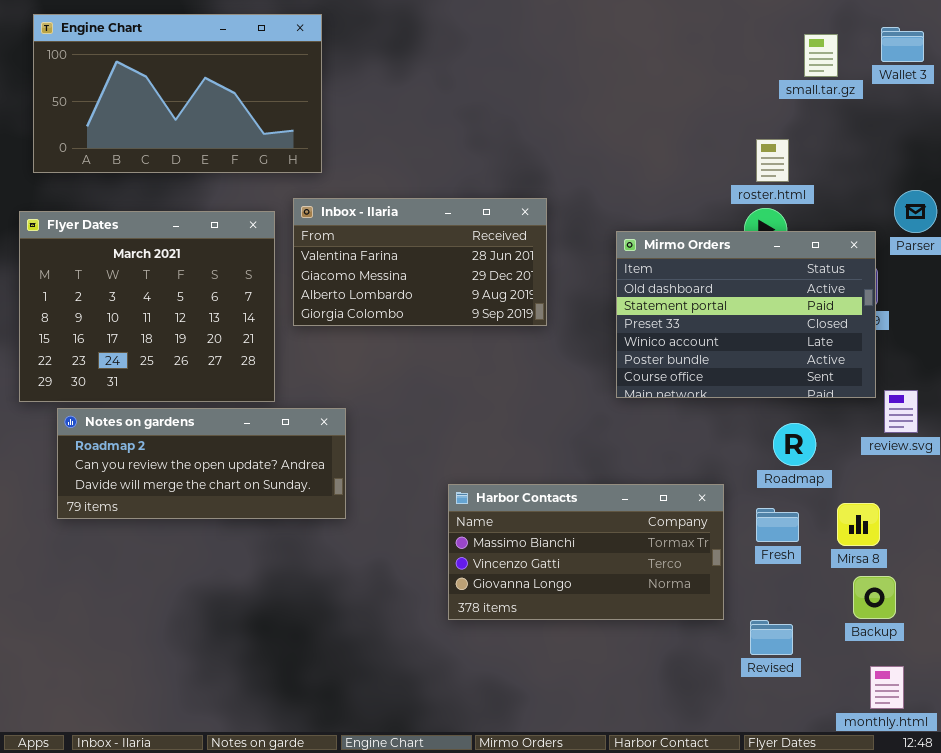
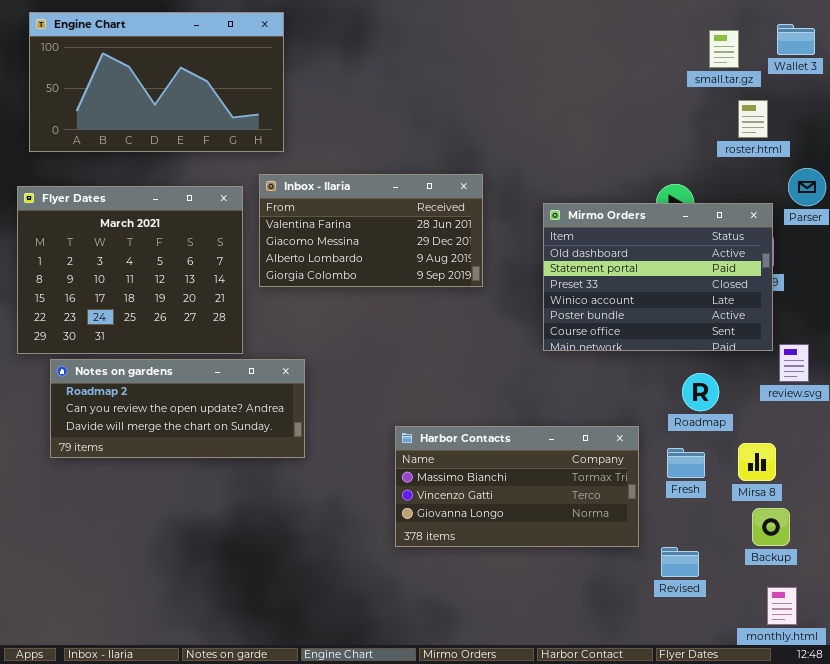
roster.html: [756,139,789,182] -> [738,100,768,138], moved

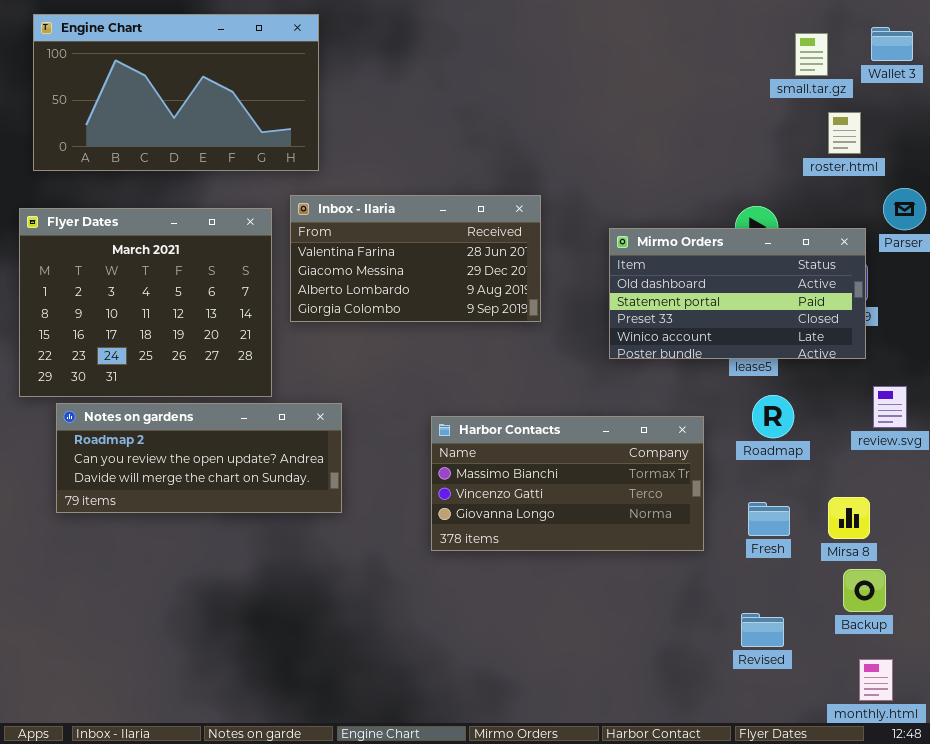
Mirmo Orders: [543,203,773,351] -> [609,228,866,359], resized
Roadmap: [682,373,719,411] -> [752,395,794,438], moved
Harbor Contacts: [395,426,639,547] -> [431,416,704,551], moved

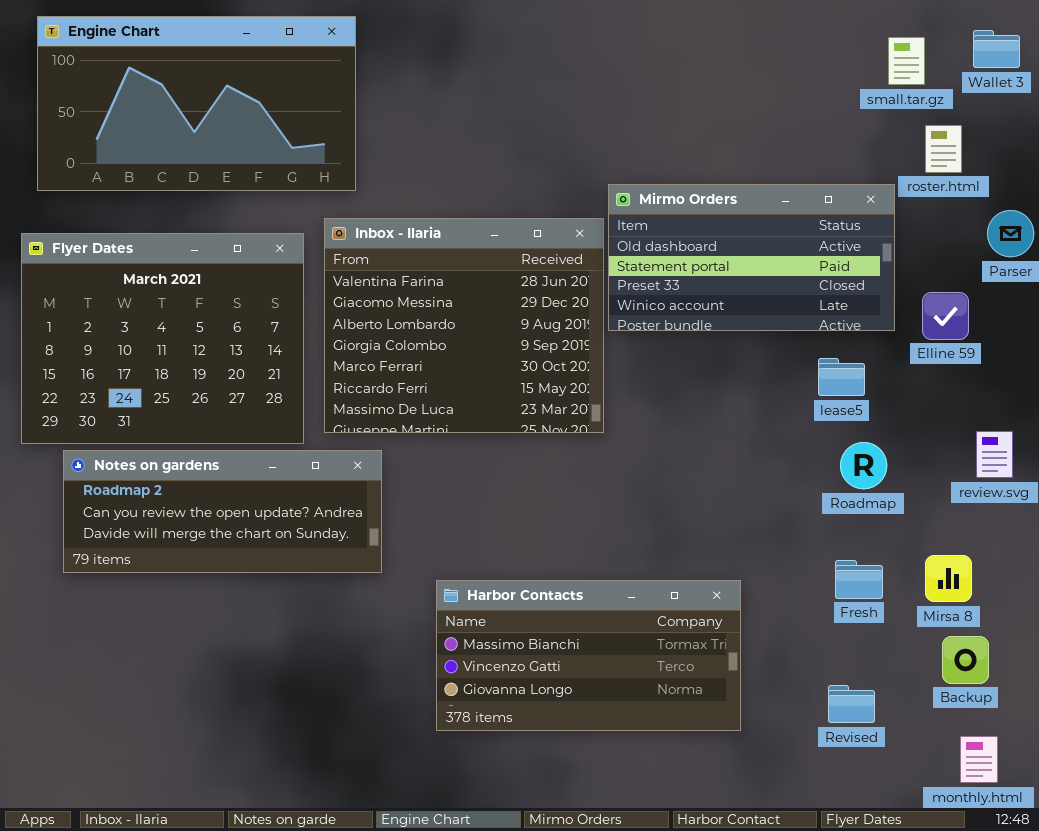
Inbox - Ilaria: [290,195,541,322] -> [324,218,604,433], resized
Mirmo Orders: [609,228,866,359] -> [608,184,895,331], moved
Harbor Contacts: [431,416,704,551] -> [436,580,741,731], moved

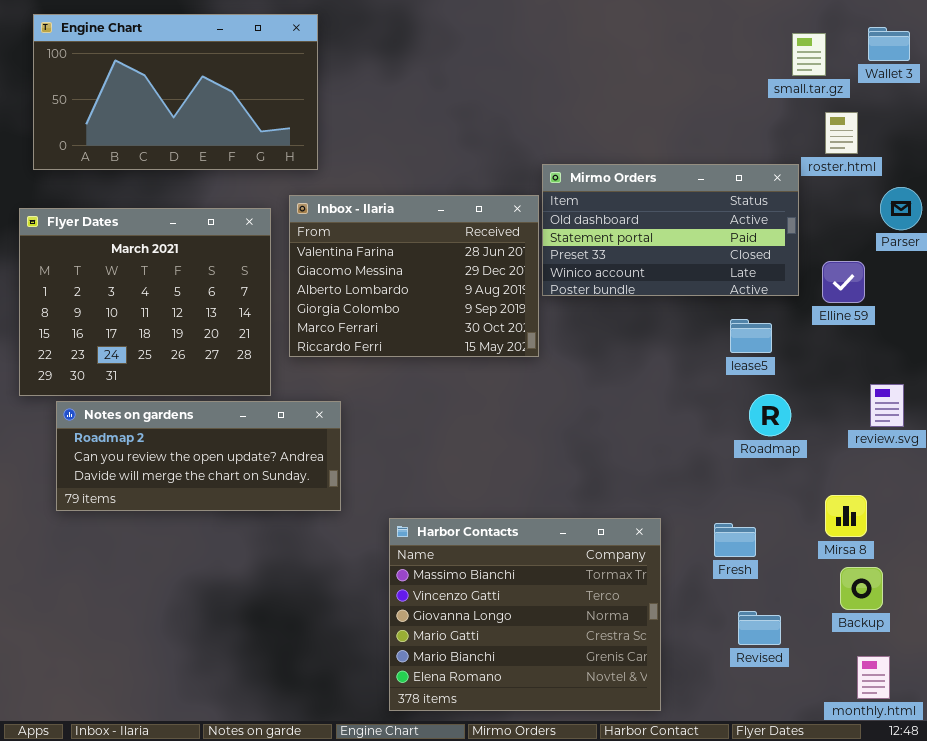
Inbox - Ilaria: [324,218,604,433] -> [289,195,539,357], resized
Fresh: [835,560,883,599] -> [714,523,756,557], moved
Harbor Contacts: [436,580,741,731] -> [389,518,661,711], resized

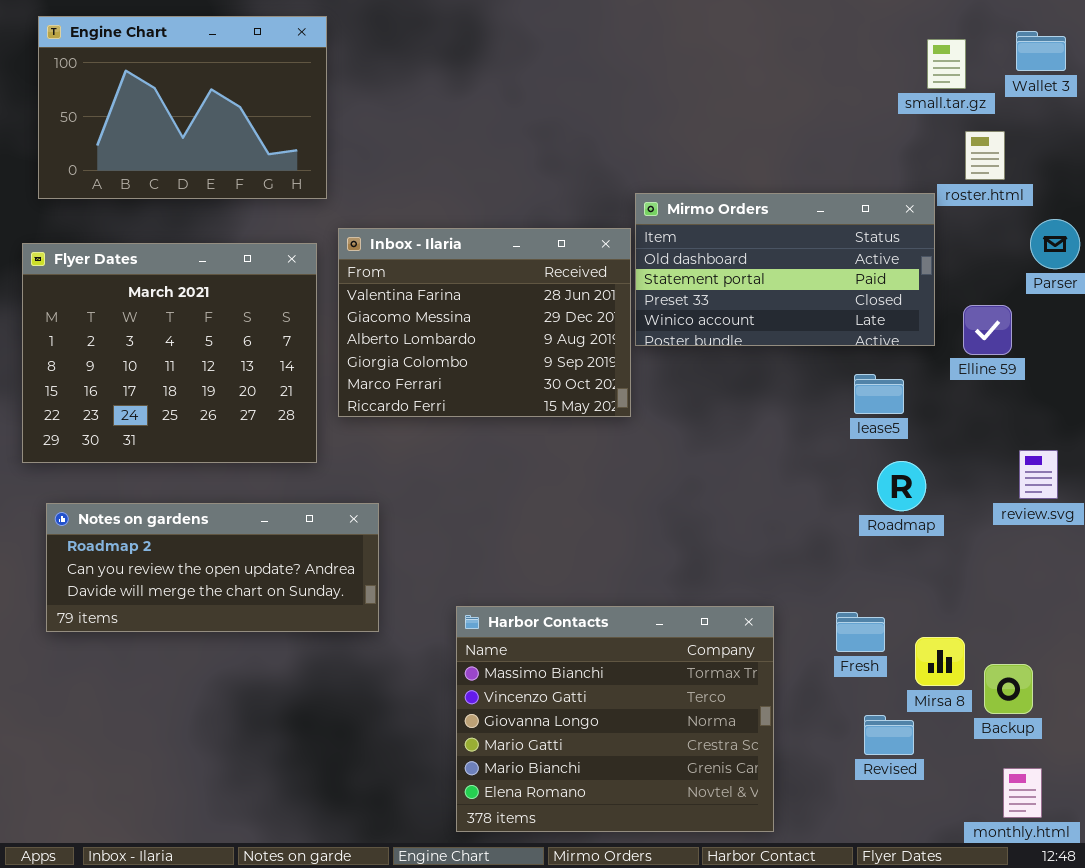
Engine Chart: [33,14,318,170] -> [38,16,327,199], resized
Notes on gardens: [56,401,341,511] -> [46,503,379,632], moved
Mirsa 8: [825,495,867,537] -> [915,637,965,686], moved

